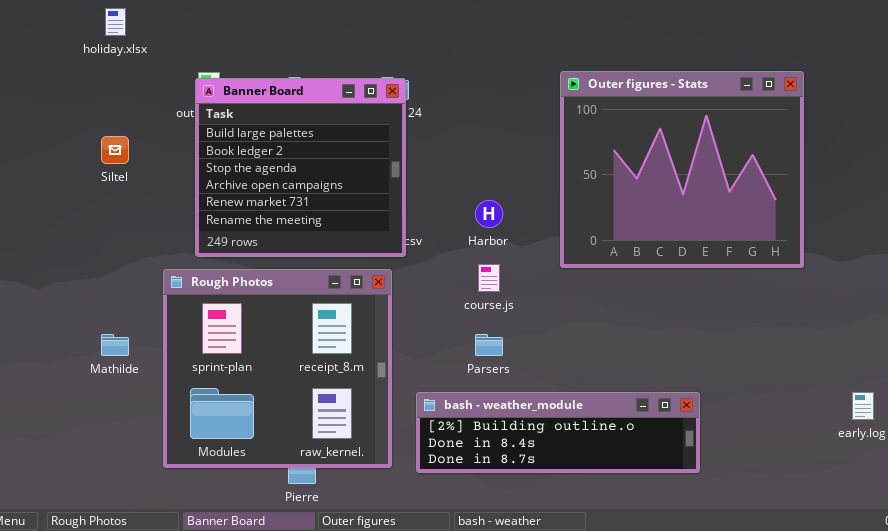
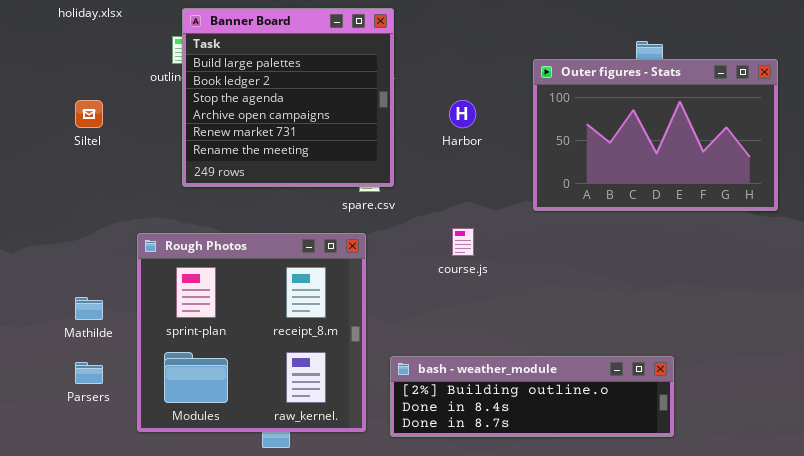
Outer figures - Stats: [560,71,804,268] -> [533,59,778,211], moved, resized
Banner Board: [195,78,406,257] -> [182,8,394,187], moved
Harbor: [475,200,503,228] -> [449,100,476,128], moved
Parsers: [475,334,503,356] -> [75,362,103,384], moved

